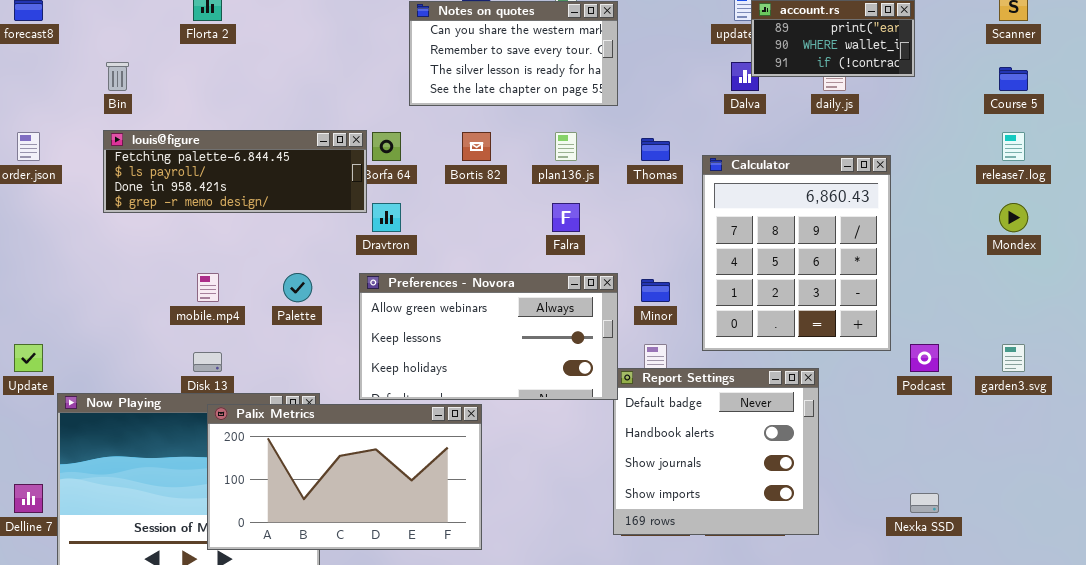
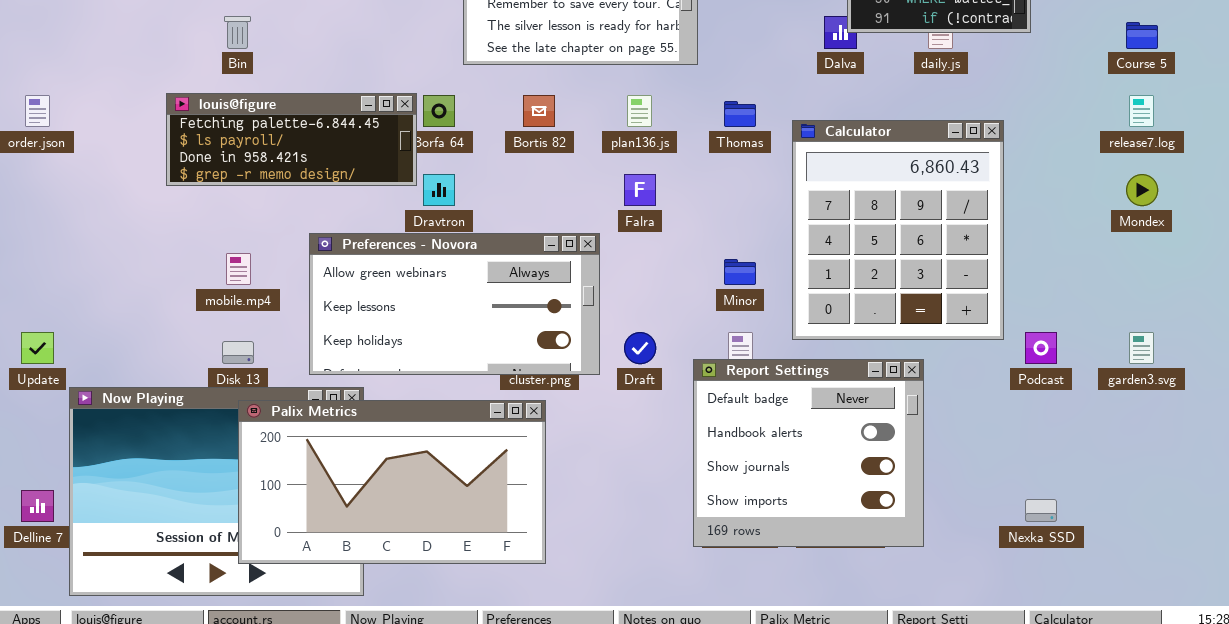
Bin: [106,62,129,91] -> [224,16,251,49], moved
louis@figure: [103,130,367,213] -> [166,93,417,186], resized
Preferences - Novora: [359,273,618,400] -> [309,233,600,375], moved

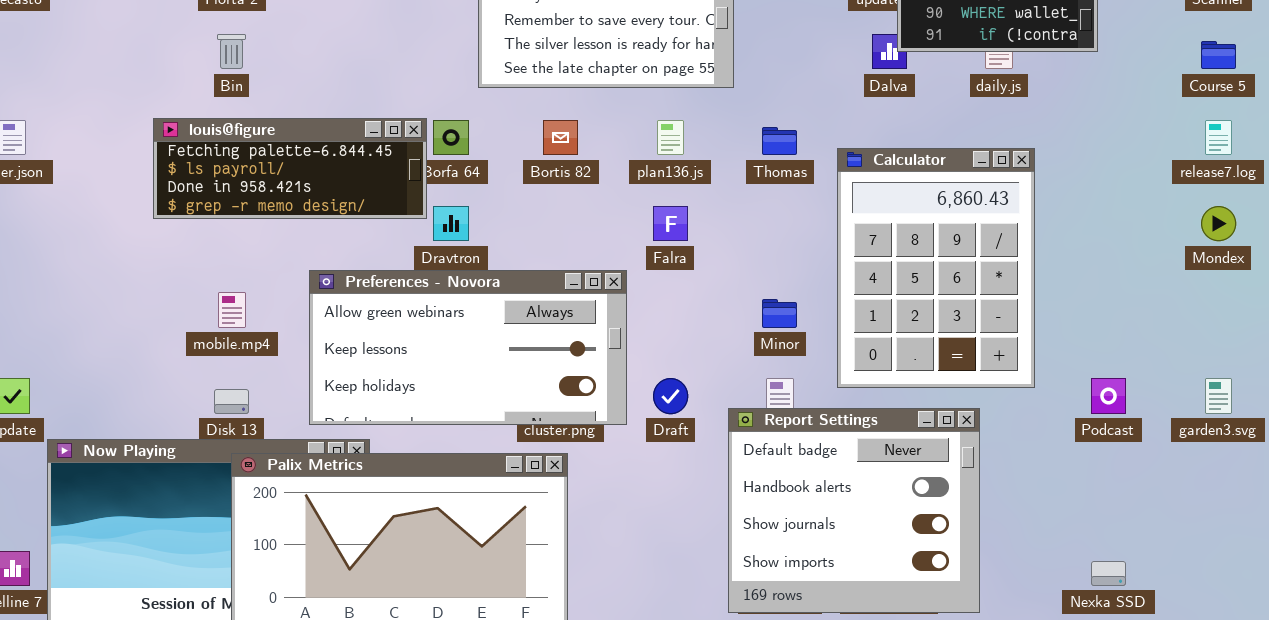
Calculator: [792,120,1004,340] -> [837,148,1035,388], resized

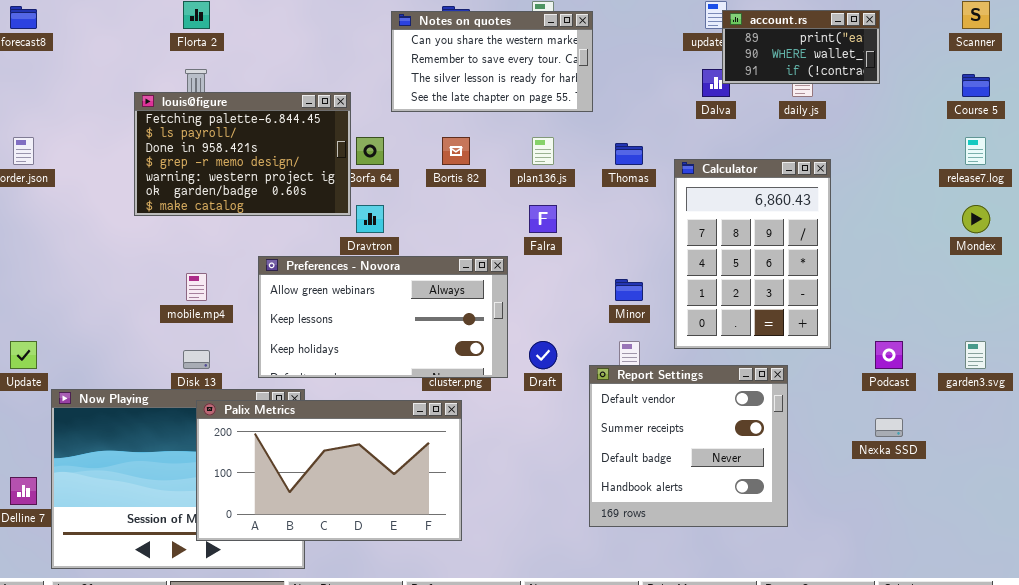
louis@figure: [153,118,427,219] -> [134,92,351,216], resized
Report Settings: [728,408,980,613] -> [589,365,788,527], scrolled up 2 rows
Nexka SSD: [1091,561,1126,586] -> [875,418,903,437], moved

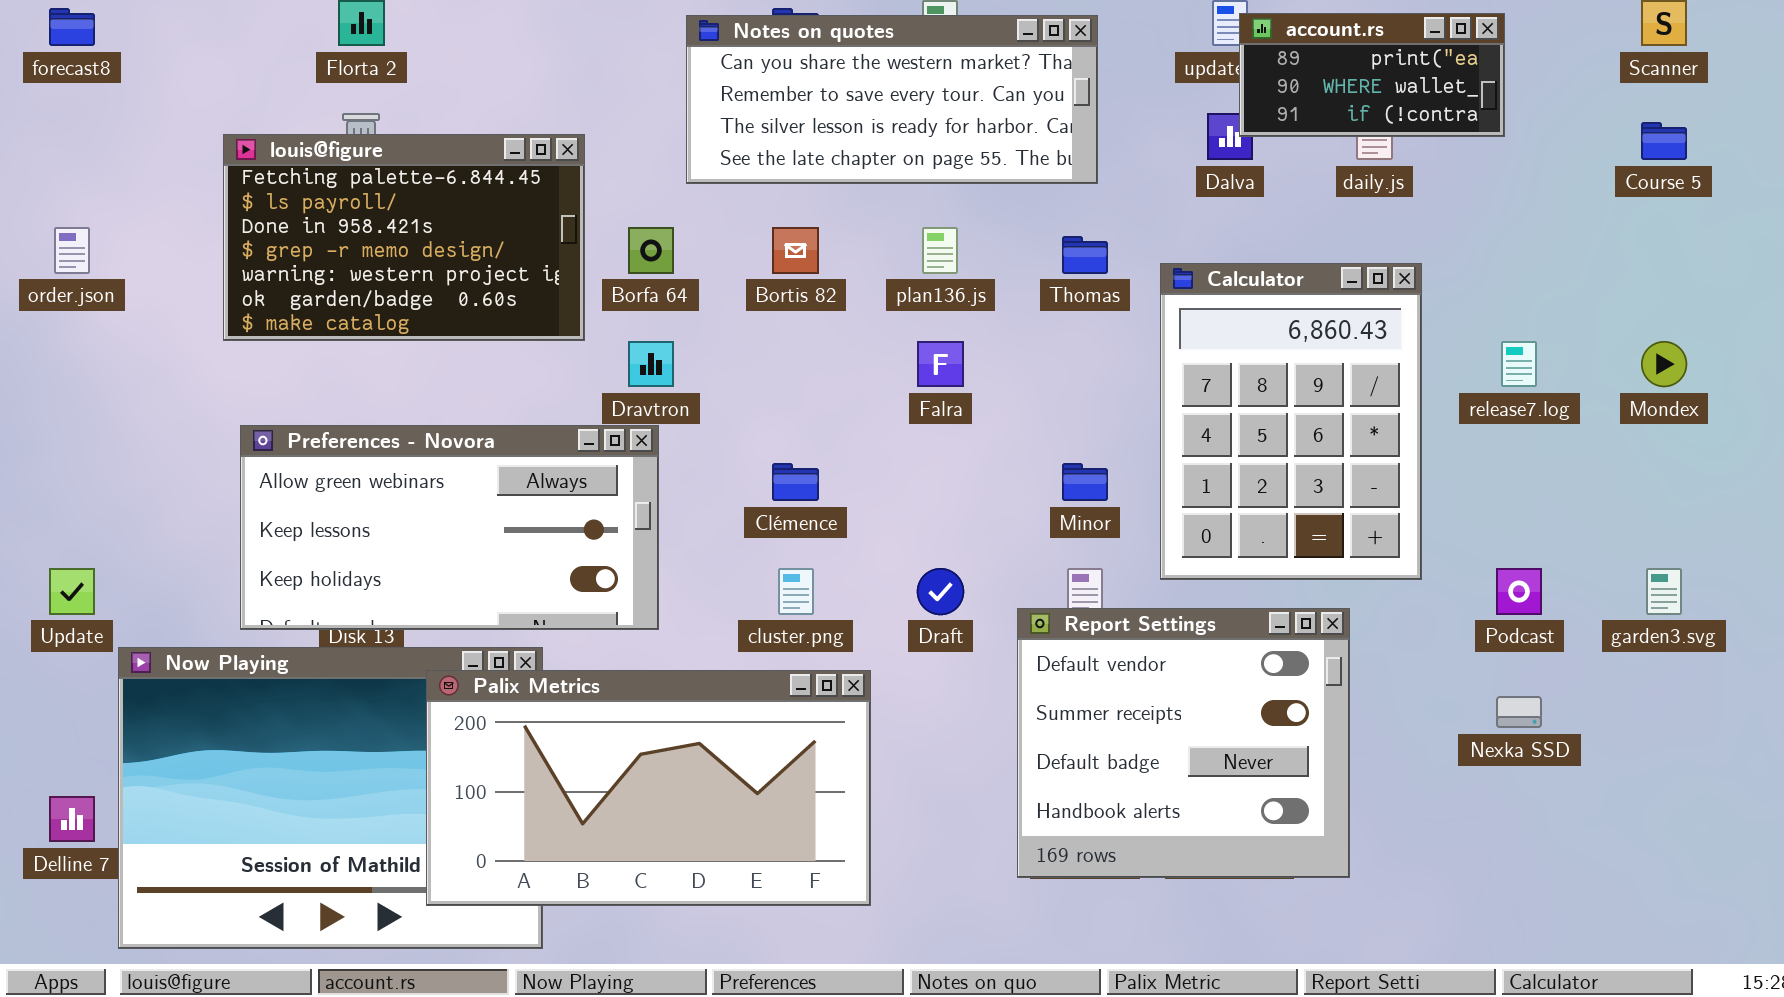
Notes on quotes: [391,11,593,112] -> [686,15,1098,184], resized
louis@figure: [134,92,351,216] -> [223,134,585,341], moved
release7.log: [965,137,986,165] -> [1501,341,1537,387], moved
Preferences - Novora: [258,256,508,378] -> [240,425,659,630], moved
Palix Metrics: [196,400,462,541] -> [426,670,871,906], moved

